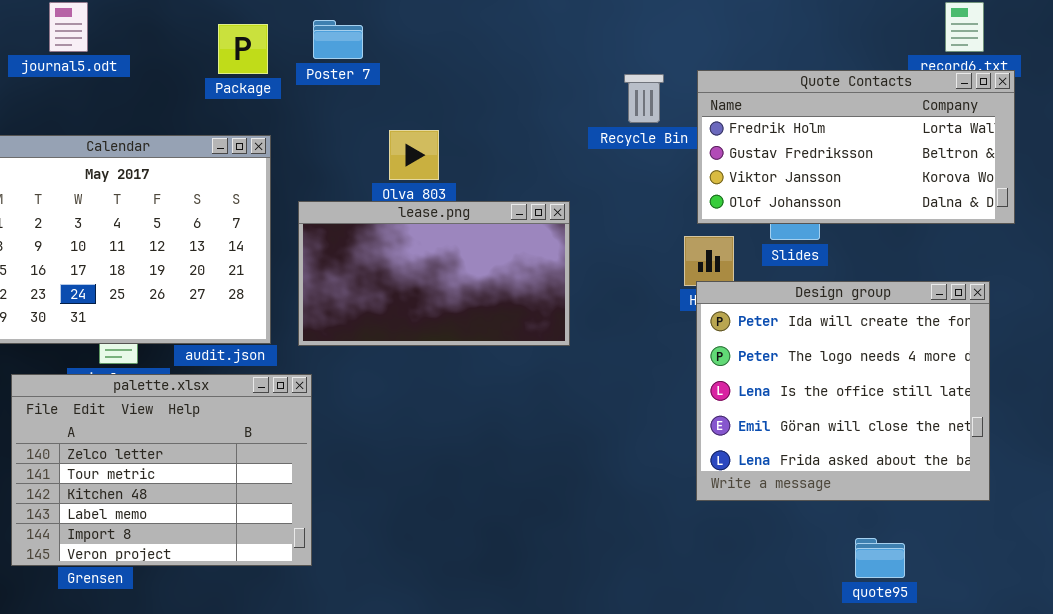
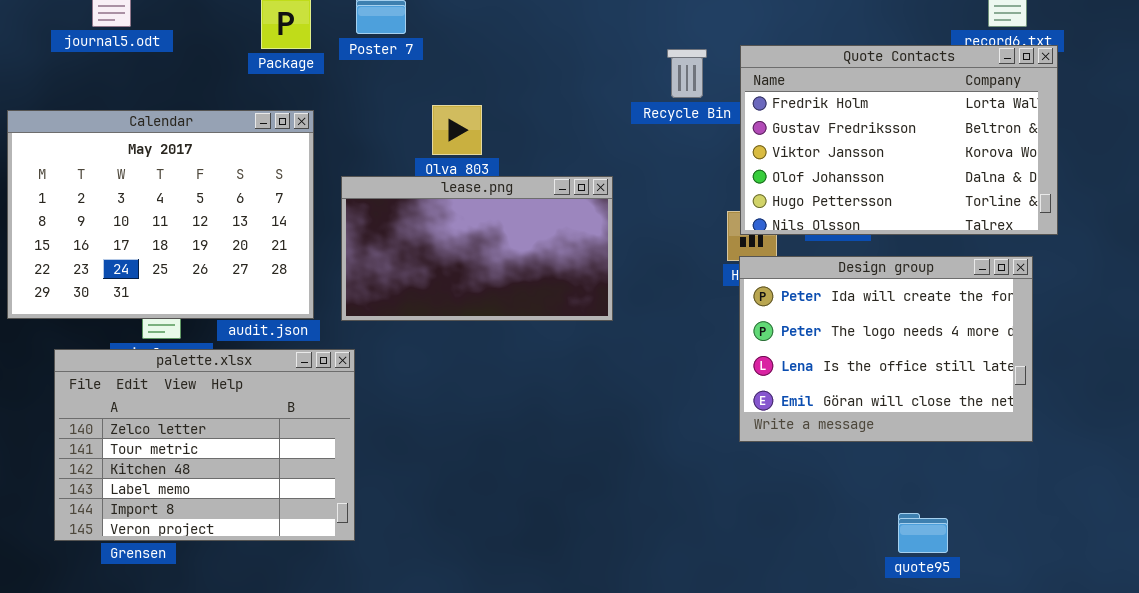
Quote Contacts: [697,70,1015,224] -> [740,45,1058,235], resized
Design group: [696,281,990,501] -> [739,256,1033,442], resized

